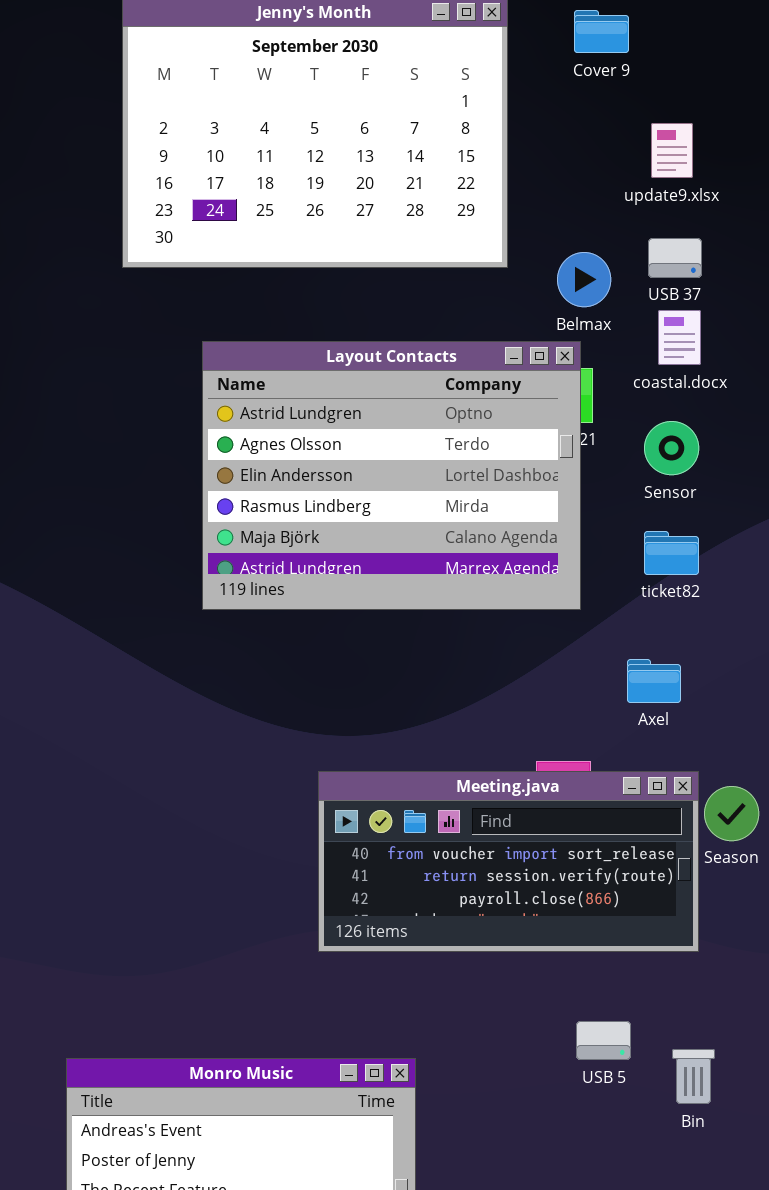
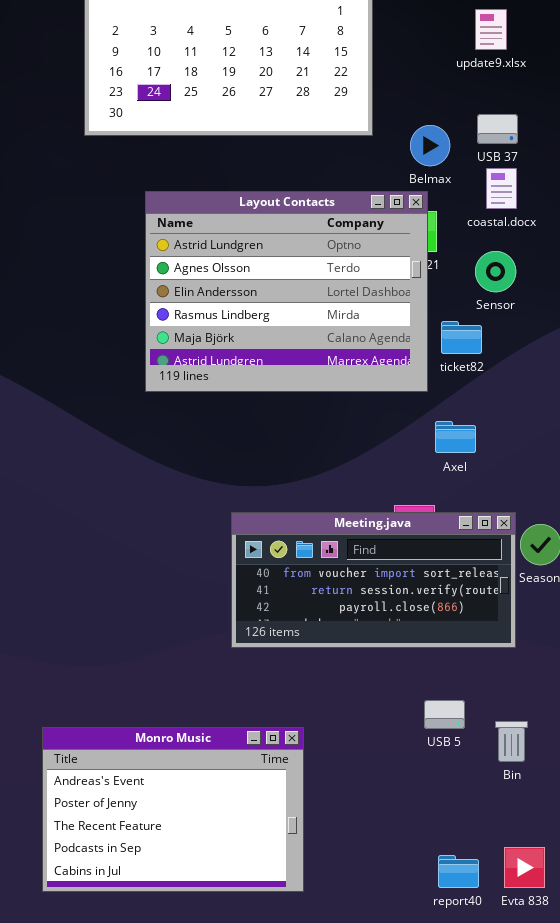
update9.xlsx: [651,123,693,178] -> [475,9,507,50], moved
ticket82: [644,531,699,575] -> [441,321,482,354], moved
Axel: [627,659,681,703] -> [435,421,476,453], moved

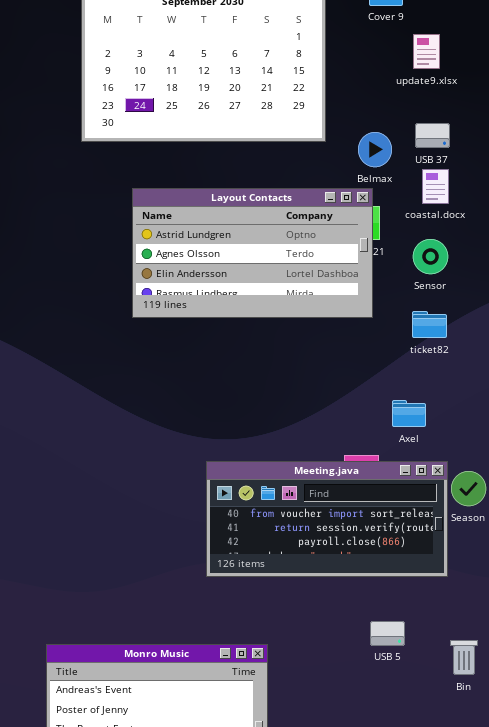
Layout Contacts: [145,191,428,392] -> [132,188,373,318], resized
ticket82: [441,321,482,354] -> [412,311,447,338], moved
Axel: [435,421,476,453] -> [392,400,426,427], moved
Bin: [495,721,528,762] -> [450,640,478,675], moved

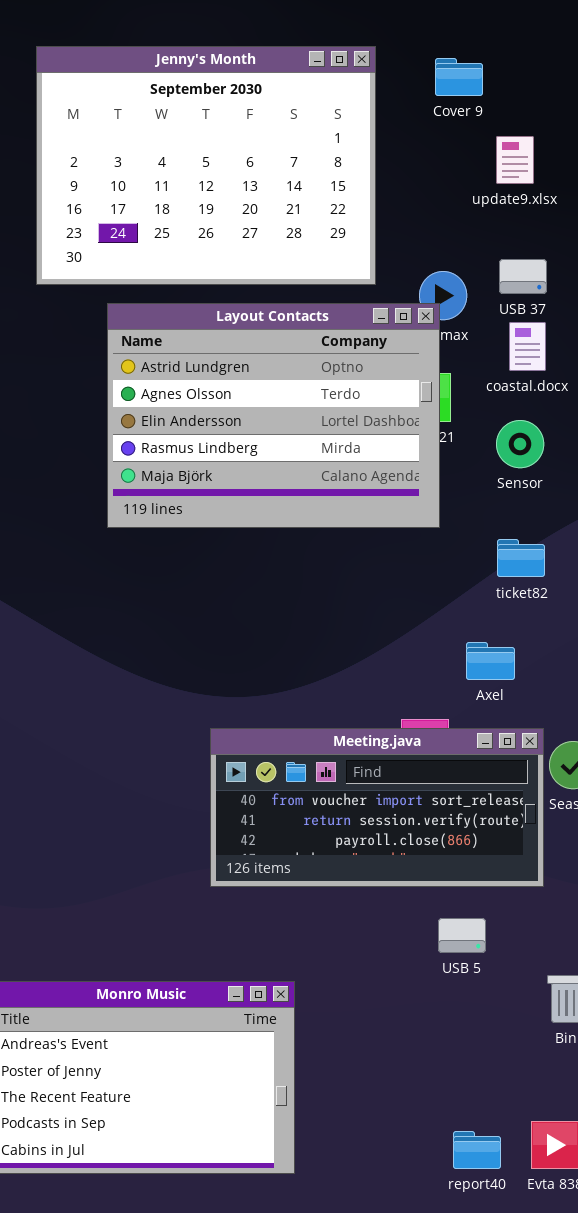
Layout Contacts: [132,188,373,318] -> [107,303,440,528], resized
ticket82: [412,311,447,338] -> [497,539,545,577], moved
USB 5: [370,621,405,646] -> [438,918,486,953], moved

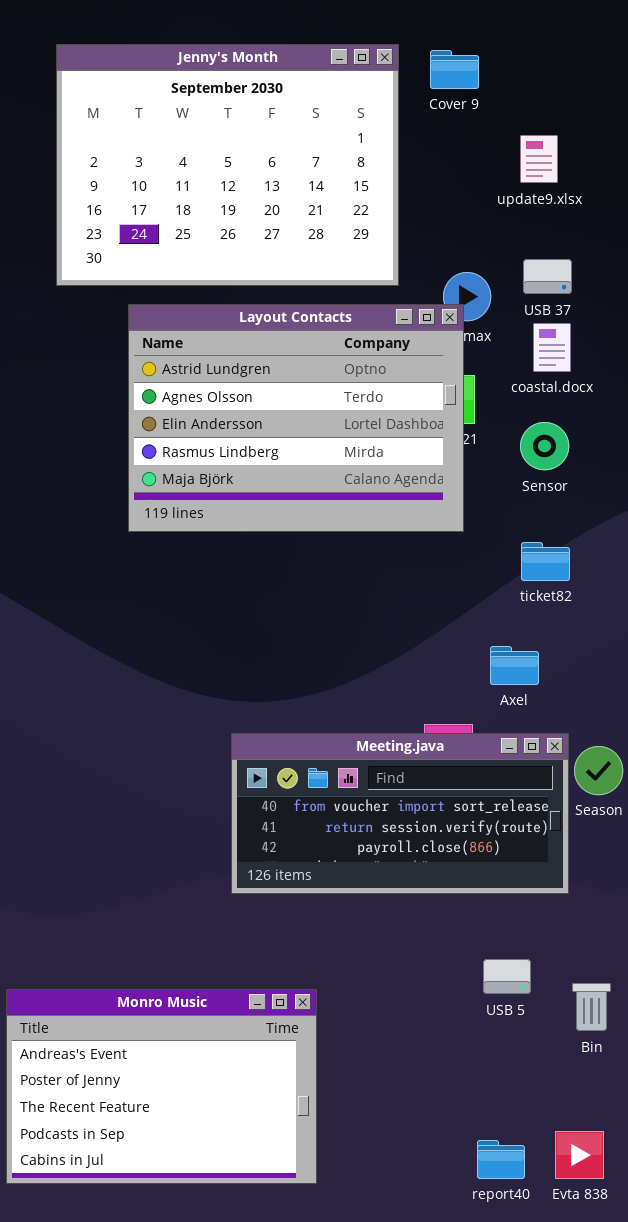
Cover 9: [435,58,483,96] -> [430,50,479,89], moved
USB 5: [438,918,486,953] -> [483,959,531,994], moved

